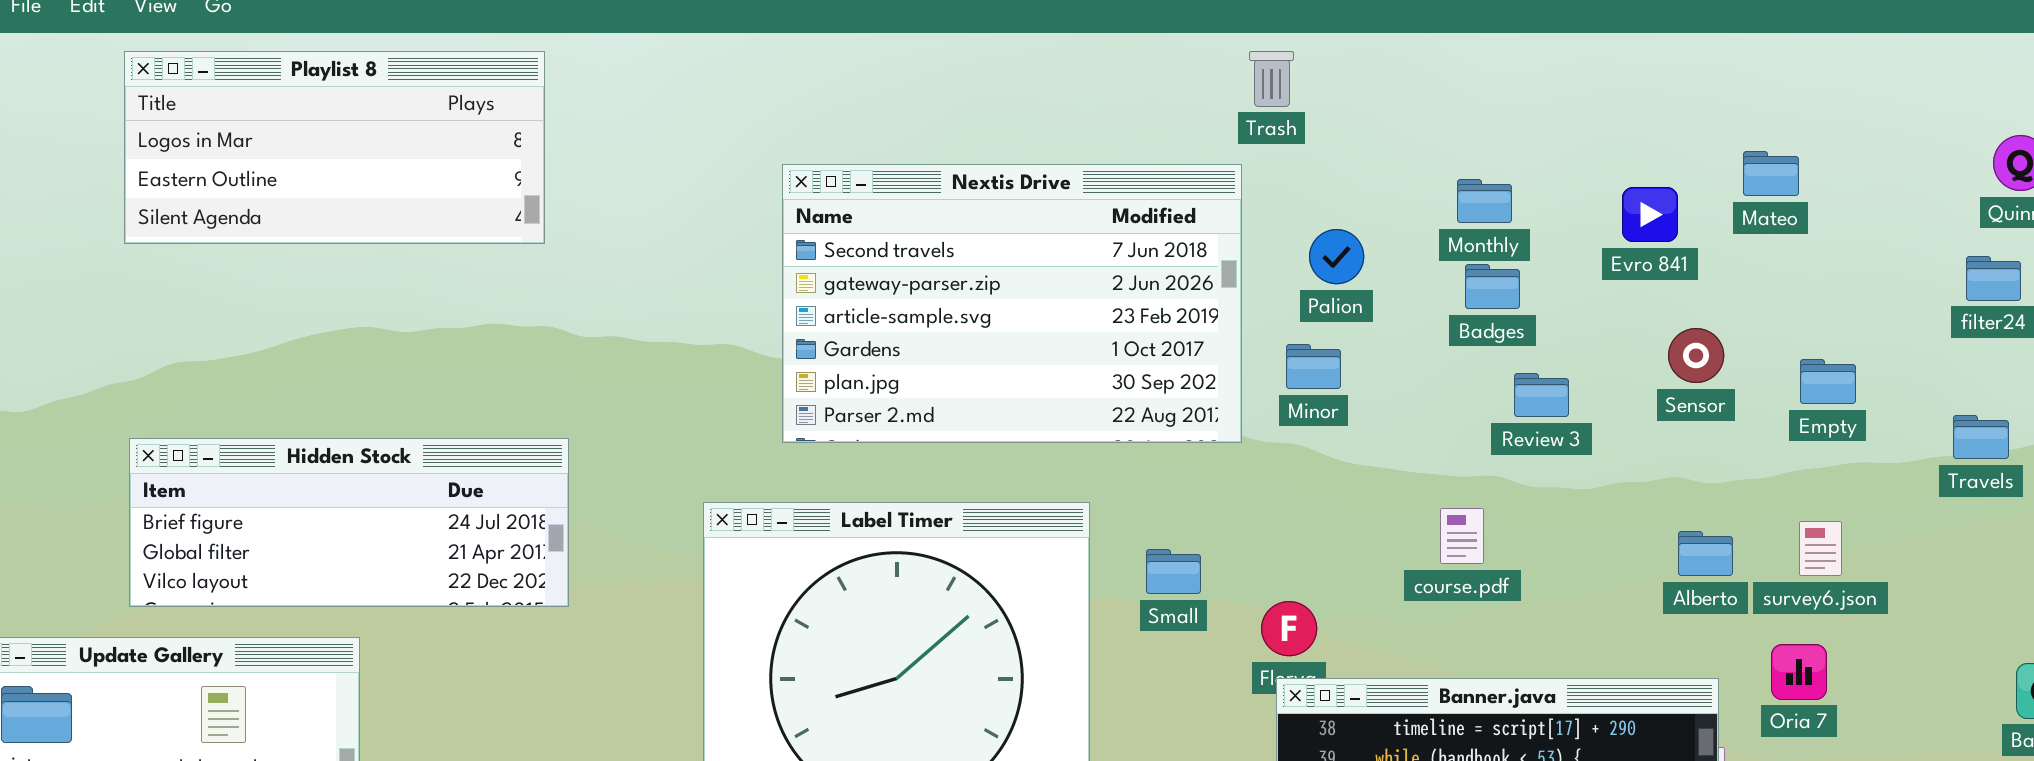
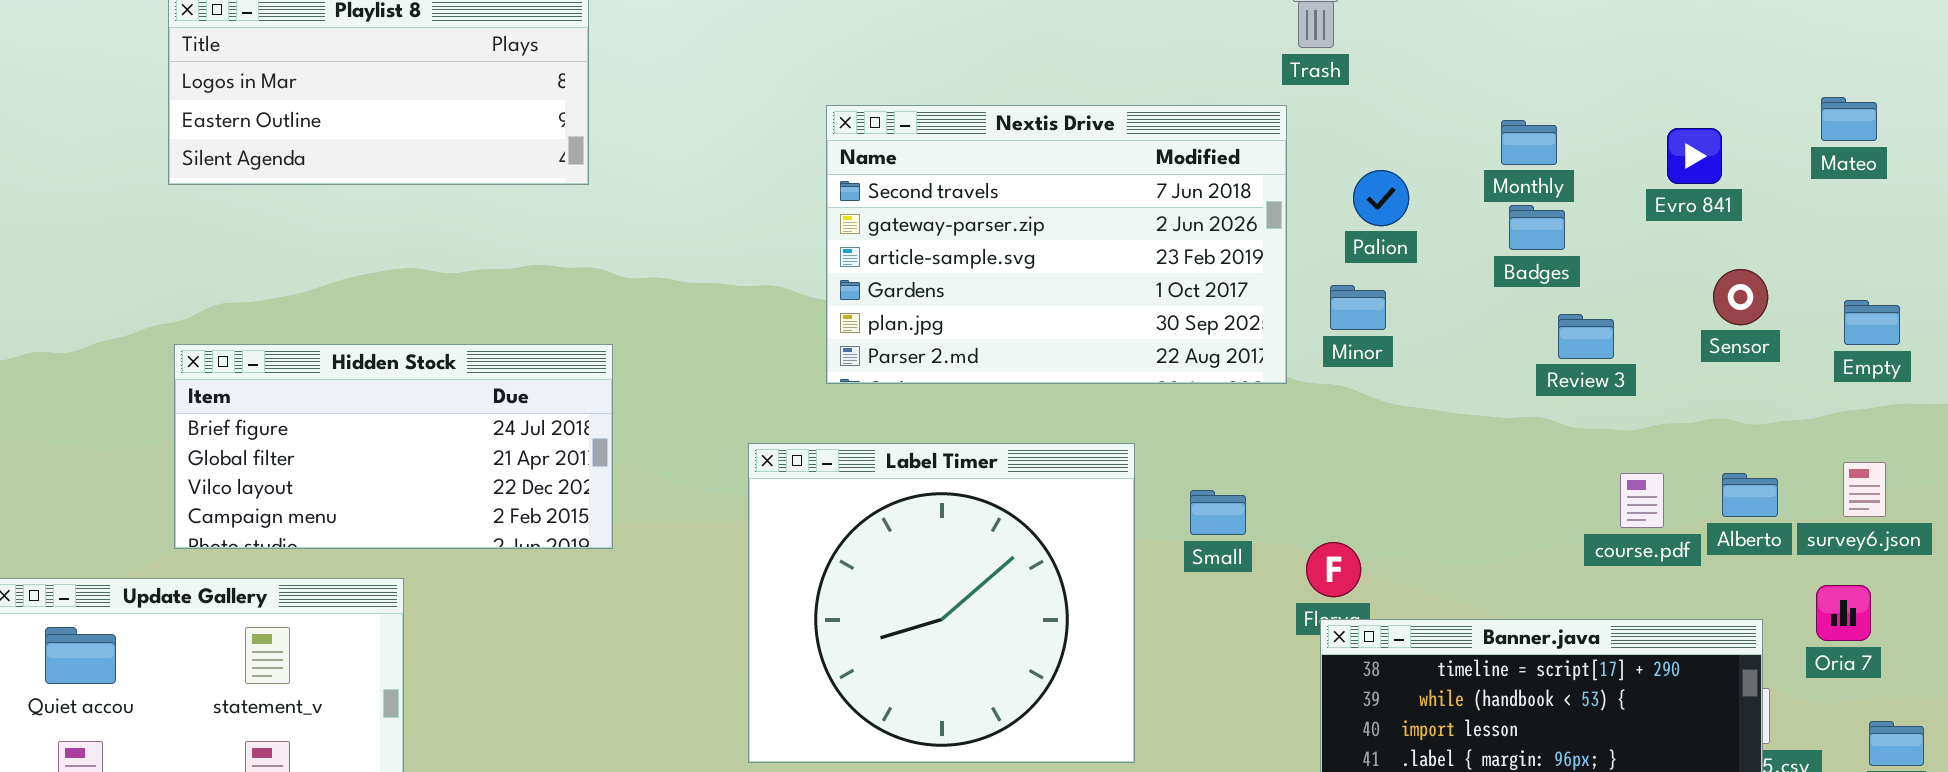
Mateo: [1743,151,1799,196] -> [1821,97,1877,141], moved
Hidden Stock: [129,438,569,607] -> [174,344,613,549], resized
course.pdf: [1440,508,1484,564] -> [1620,473,1664,528], moved

